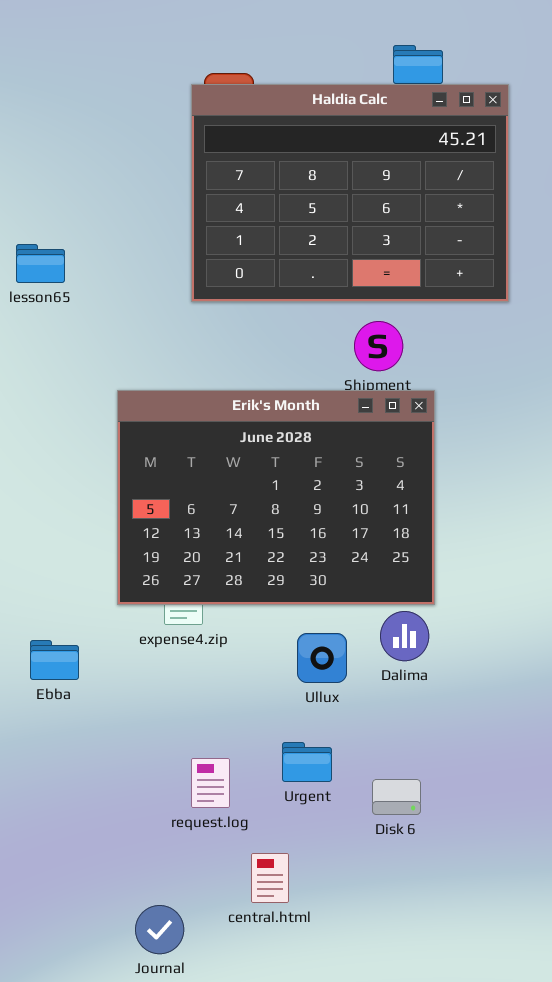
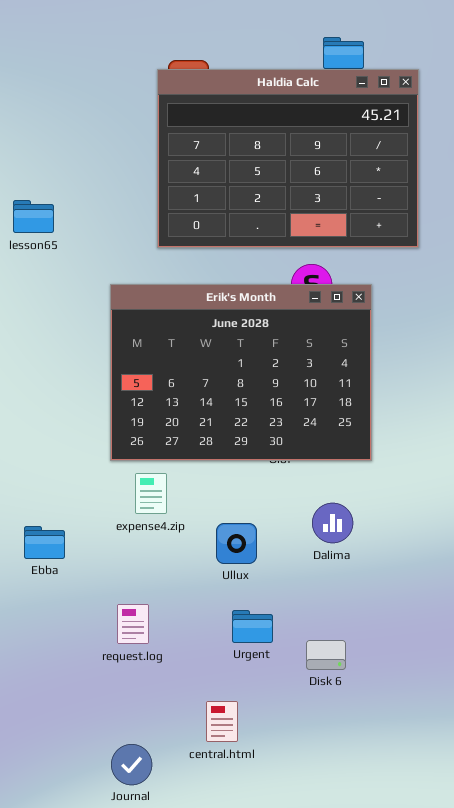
Erik's Month: [117,390,435,605] -> [110,284,372,461], moved
Ullux: [297,633,347,683] -> [216,523,257,564], moved
request.log: [191,758,230,808] -> [117,604,149,644], moved

